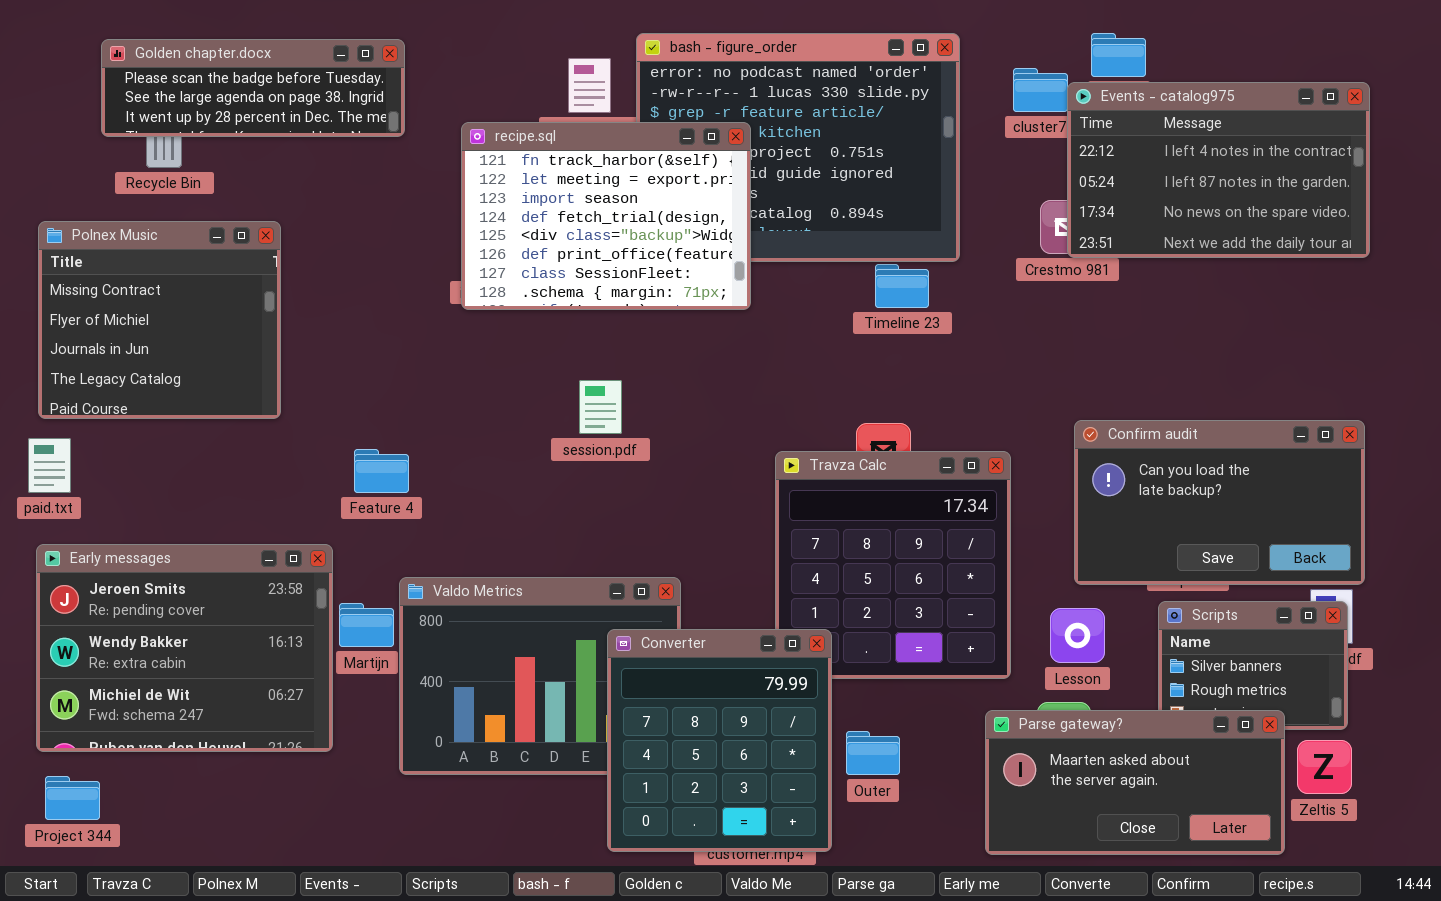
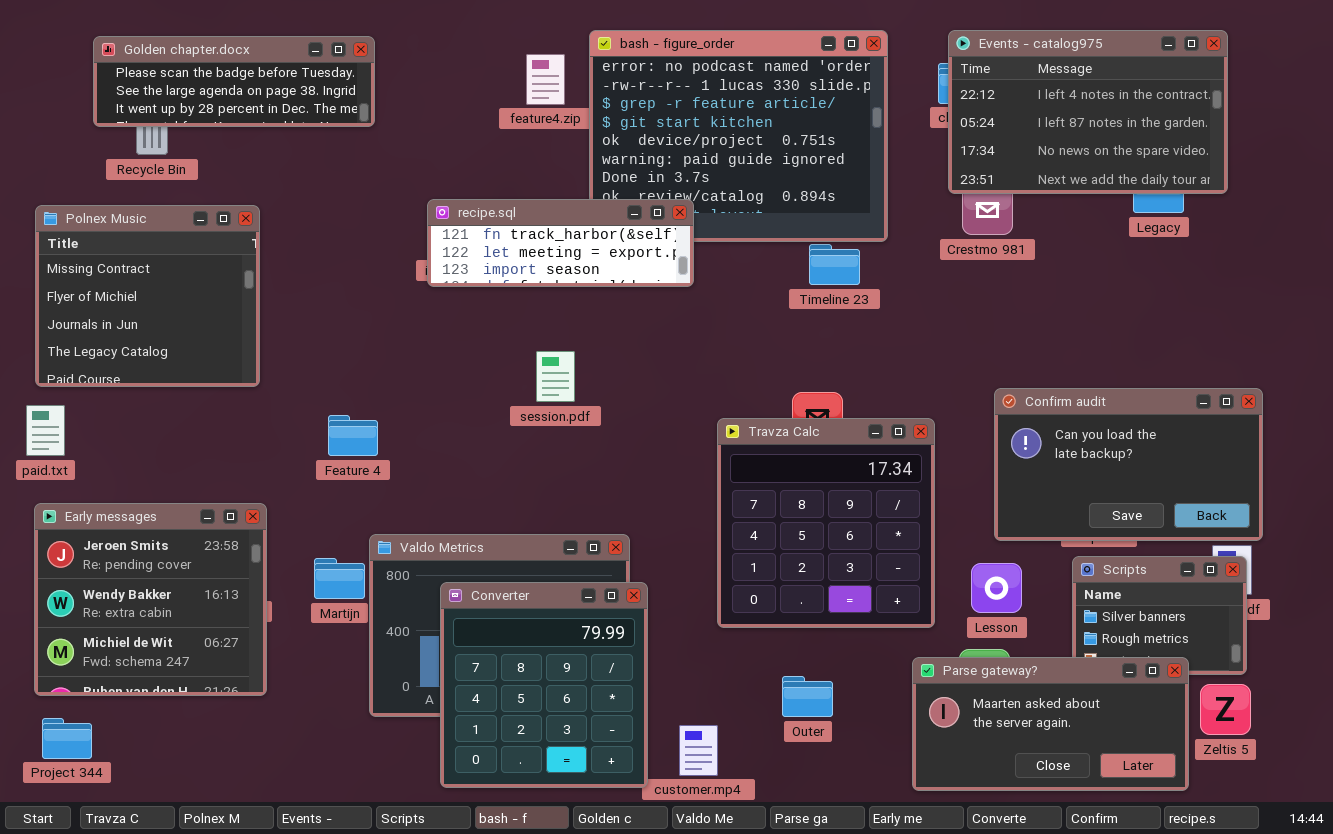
Events - catalog975: [1067,82,1370,258] -> [948,30,1228,194], moved
recipe.sql: [461,122,751,310] -> [427,199,694,287], resized
Early messages: [36,544,333,752] -> [34,503,267,696], resized
Converter: [607,629,832,852] -> [440,582,648,788], moved

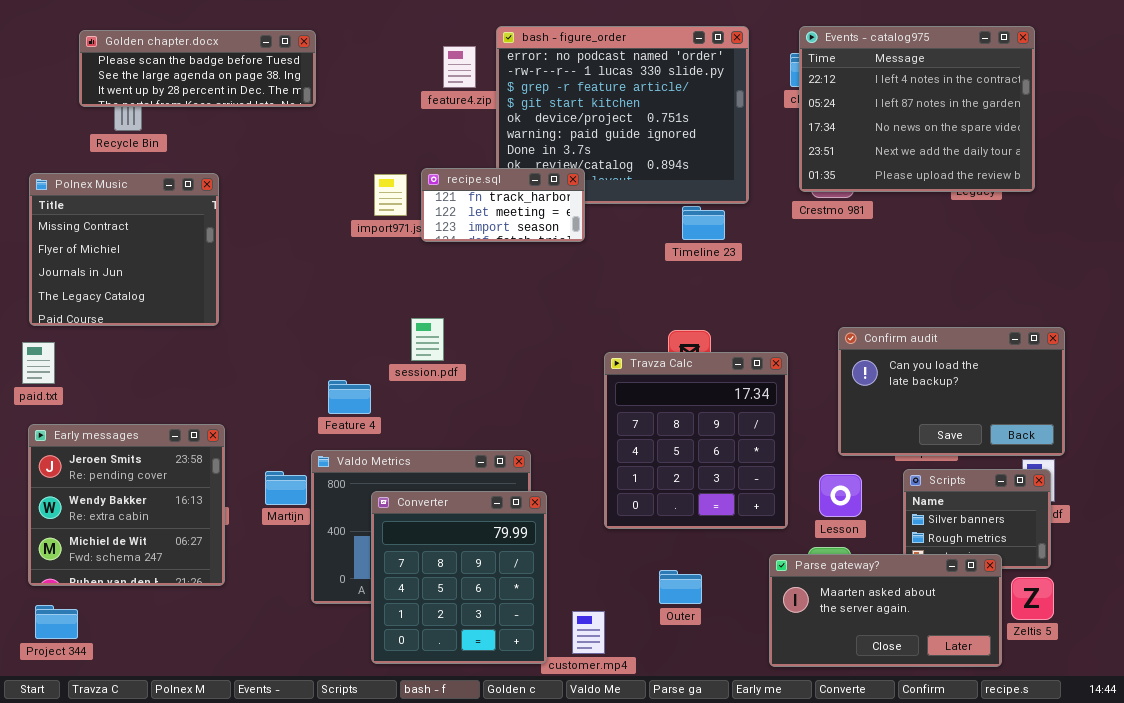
Events - catalog975: [948,30,1228,194] -> [799,26,1035,192], resized
recipe.sql: [427,199,694,287] -> [421,168,585,242], resized
session.pdf: [536,351,575,402] -> [411,318,444,361], moved
Feature 4: [328,415,378,456] -> [328,380,371,414], moved

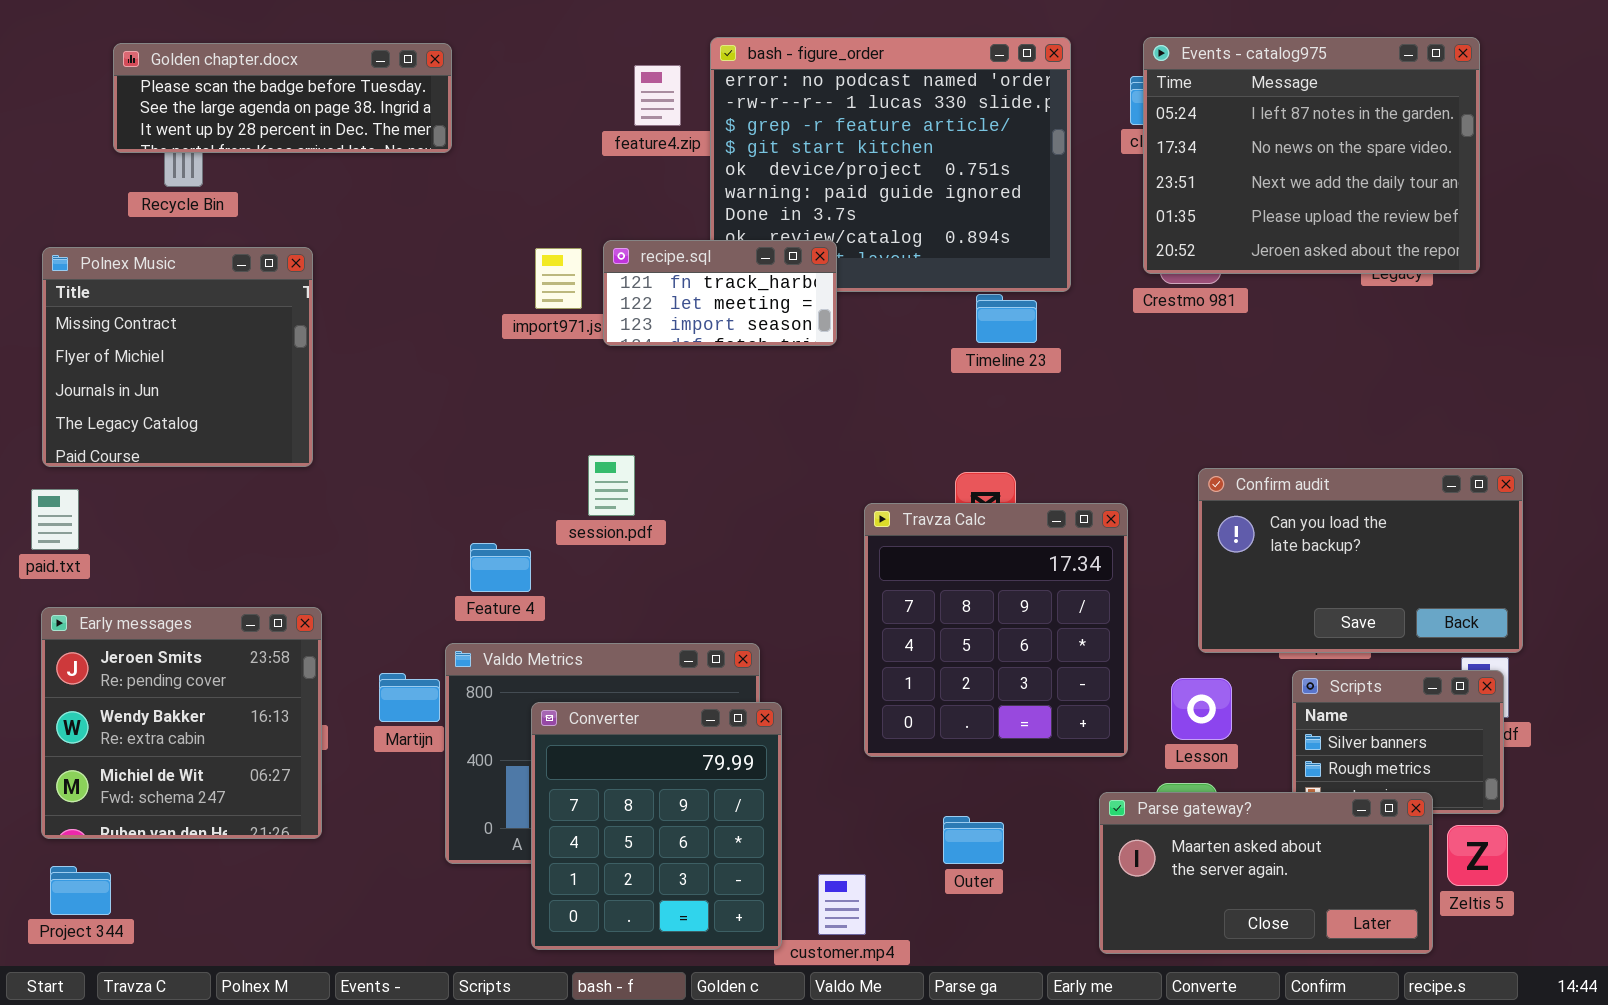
Events - catalog975: [799,26,1035,192] -> [1143,37,1480,274], scrolled down 1 row

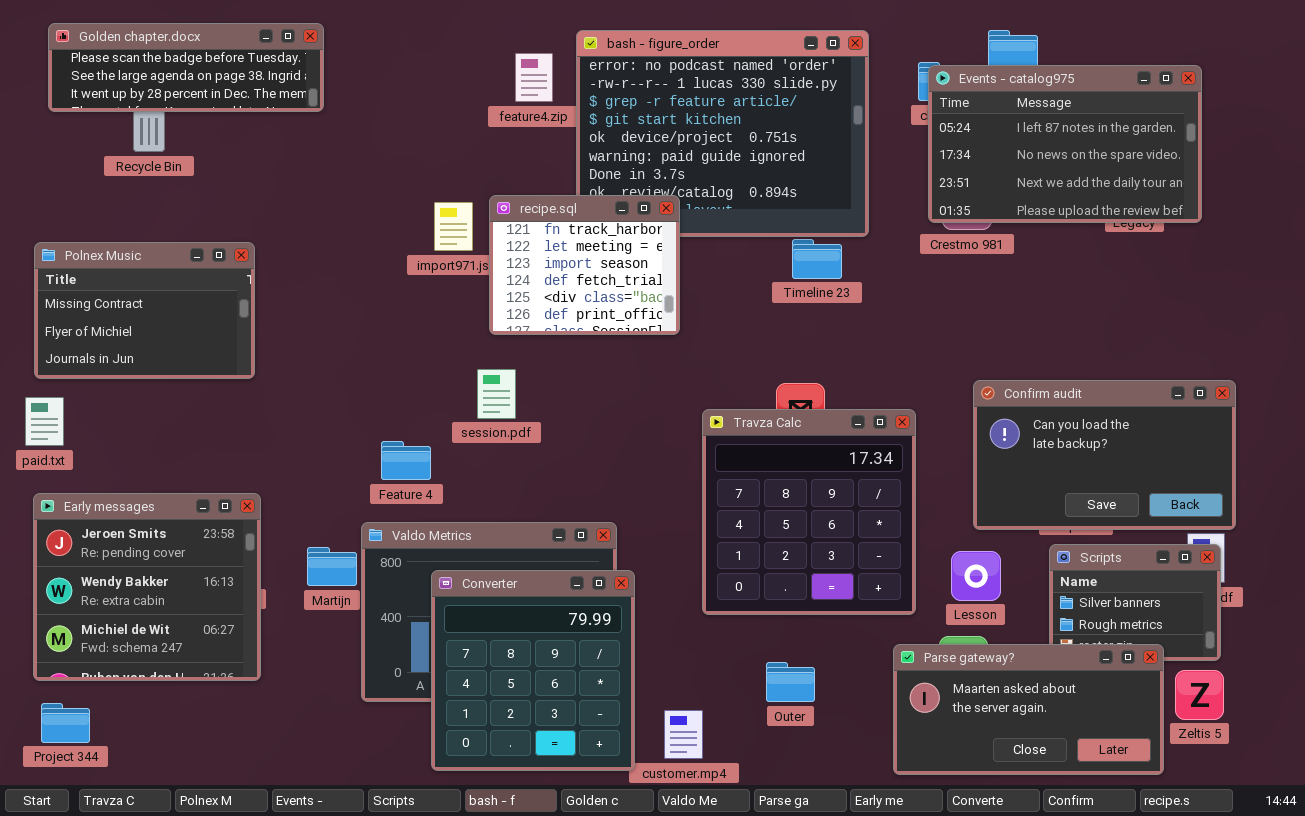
Events - catalog975: [1143,37,1480,274] -> [928,65,1202,223], resized
Golden chapter.docx: [113,43,452,153] -> [48,23,324,112], moved
recipe.sql: [603,240,837,346] -> [489,195,680,335], resized
Polnex Music: [42,247,313,467] -> [34,242,255,379], resized

